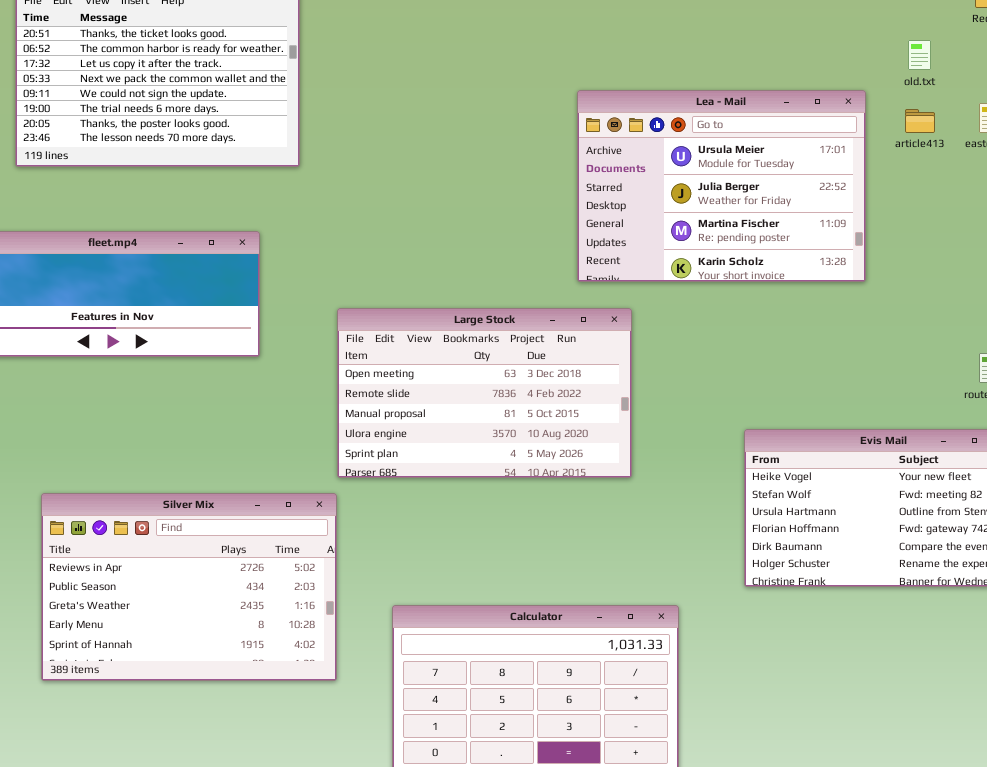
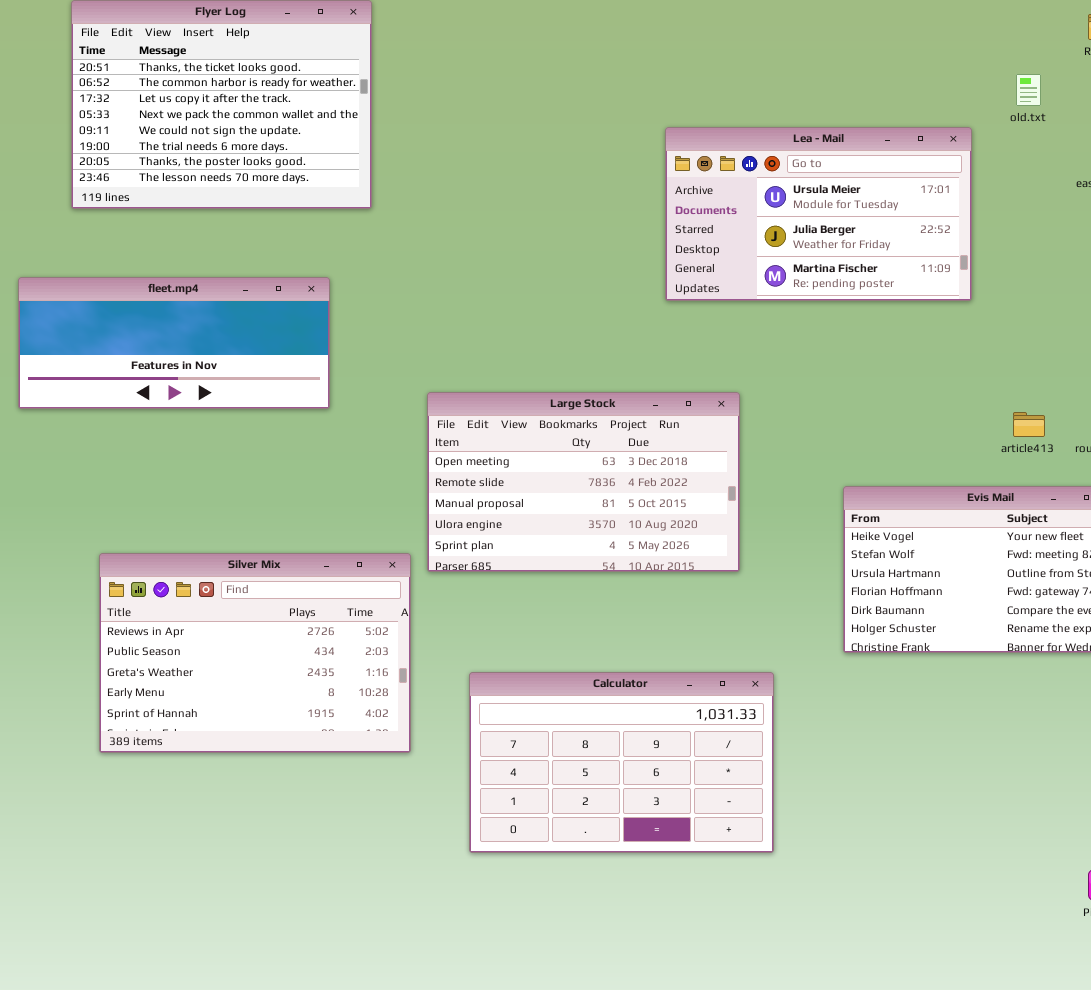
Lea - Mail: [577,90,866,282] -> [665,127,972,301], resized
article413: [905,109,935,133] -> [1013,412,1045,437], moved
Large Stock: [337,308,632,478] -> [427,392,740,572], moved

